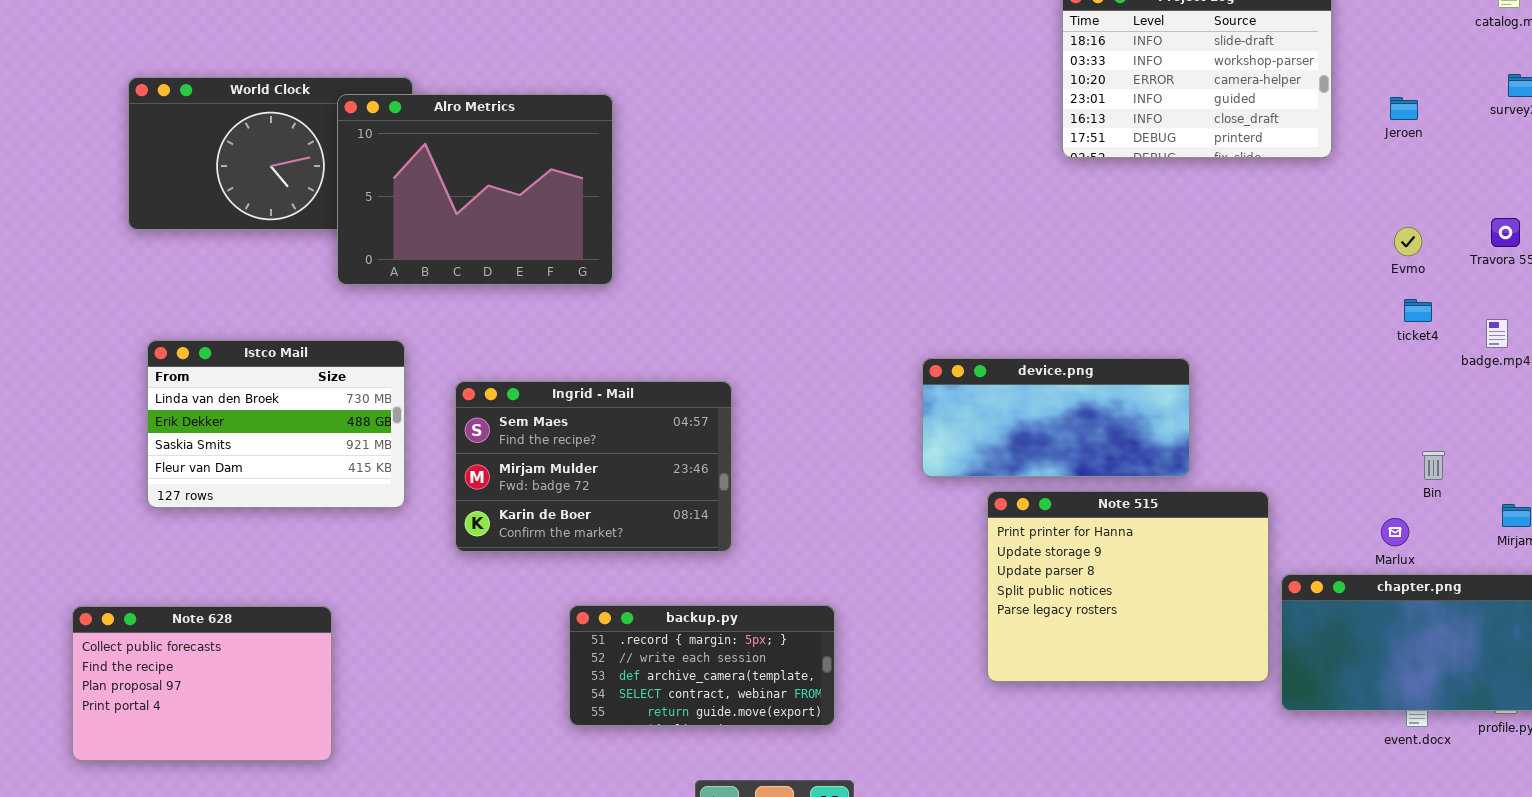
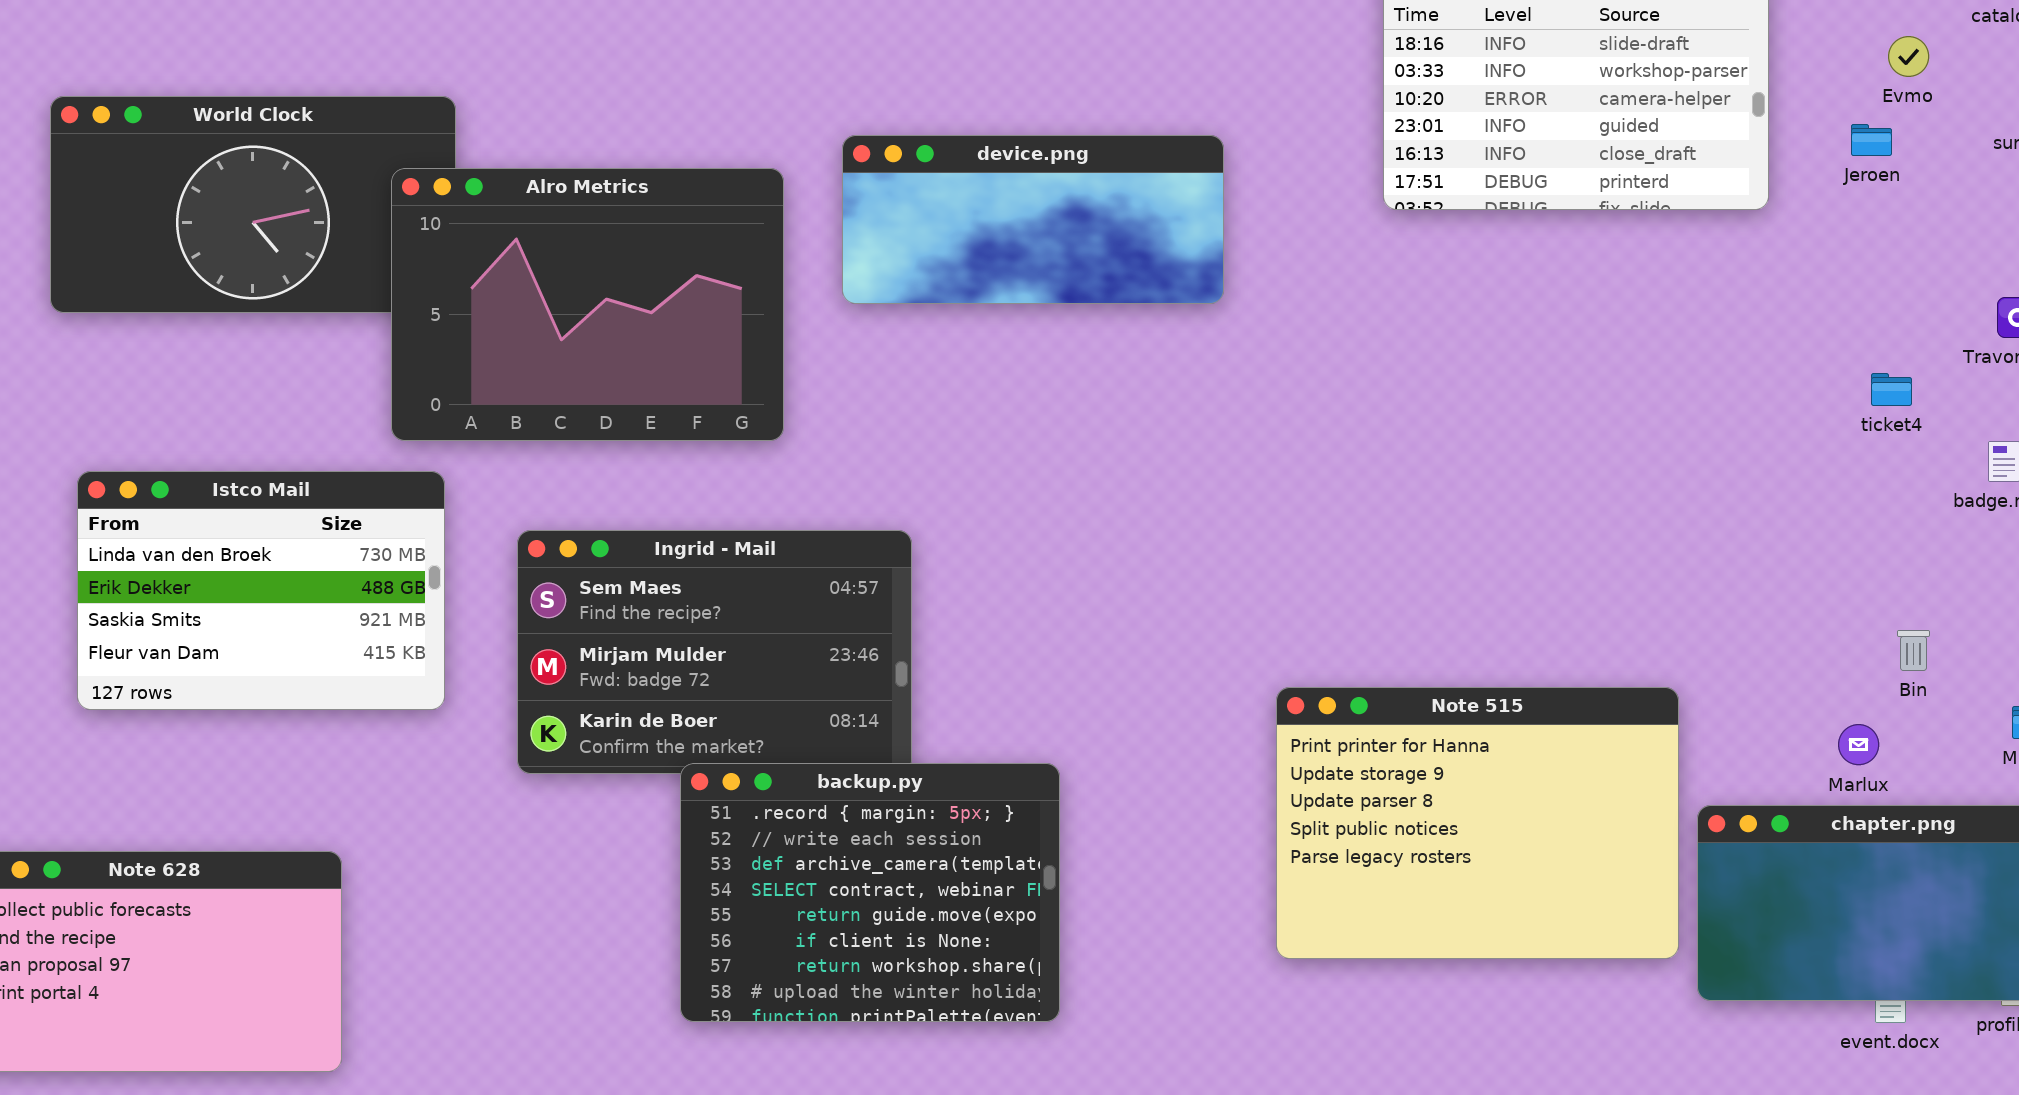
Alro Metrics: [337,94,613,285] -> [391,168,784,441], moved
Evmo: [1394,227,1422,256] -> [1888,36,1929,77], moved
ticket4: [1404,299,1432,322] -> [1871,373,1912,406], moved
device.png: [922,358,1190,477] -> [842,135,1224,304], moved
backup.py: [569,605,835,726] -> [680,763,1060,1022], resized

